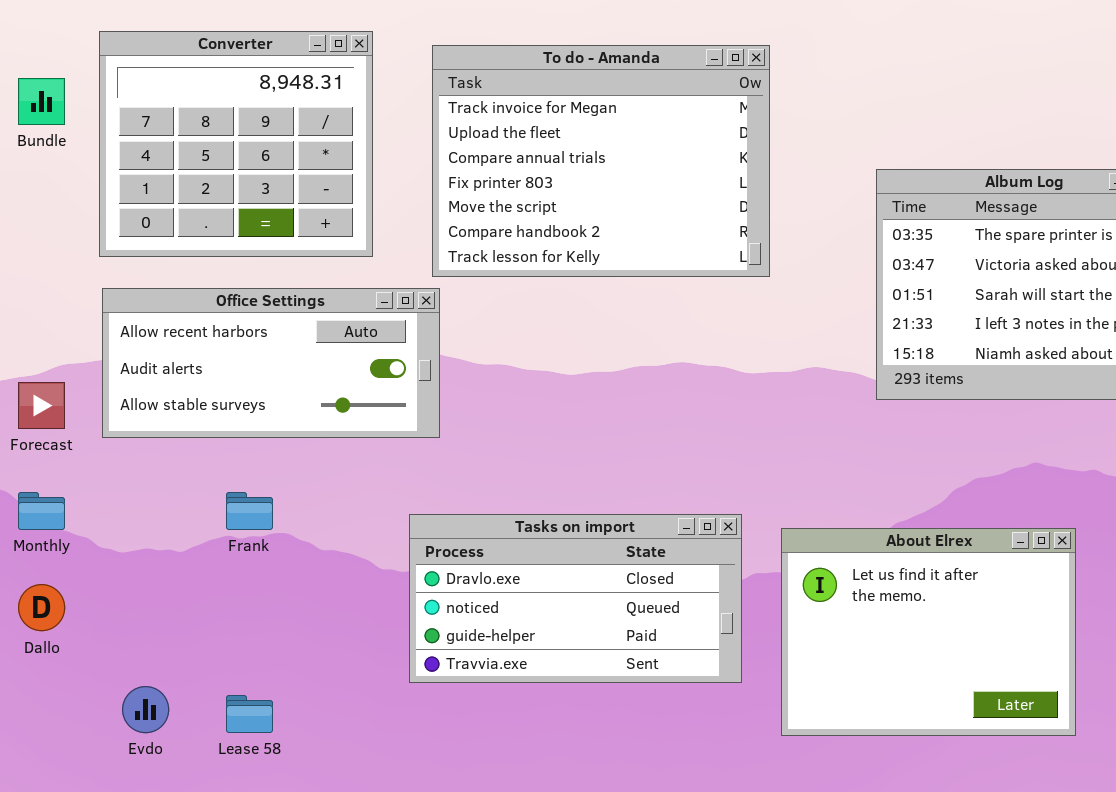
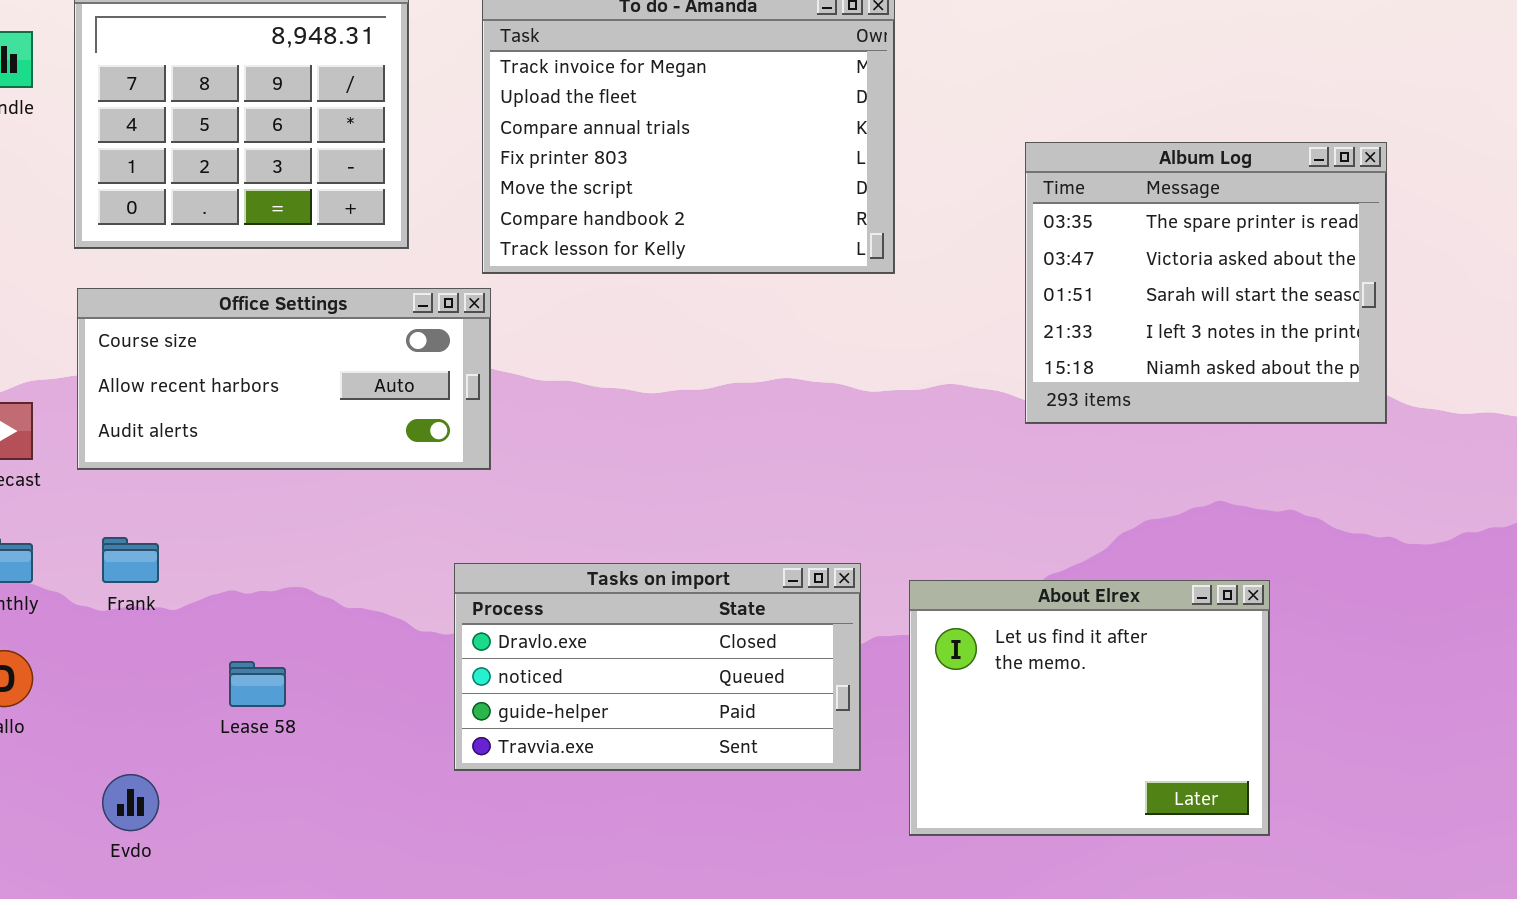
Office Settings: [102,288,440,438] -> [77,288,491,470], scrolled up 1 row
Frank: [226,492,273,530] -> [102,537,159,583], moved
Lease 58: [226,695,273,733] -> [229,661,286,707], moved

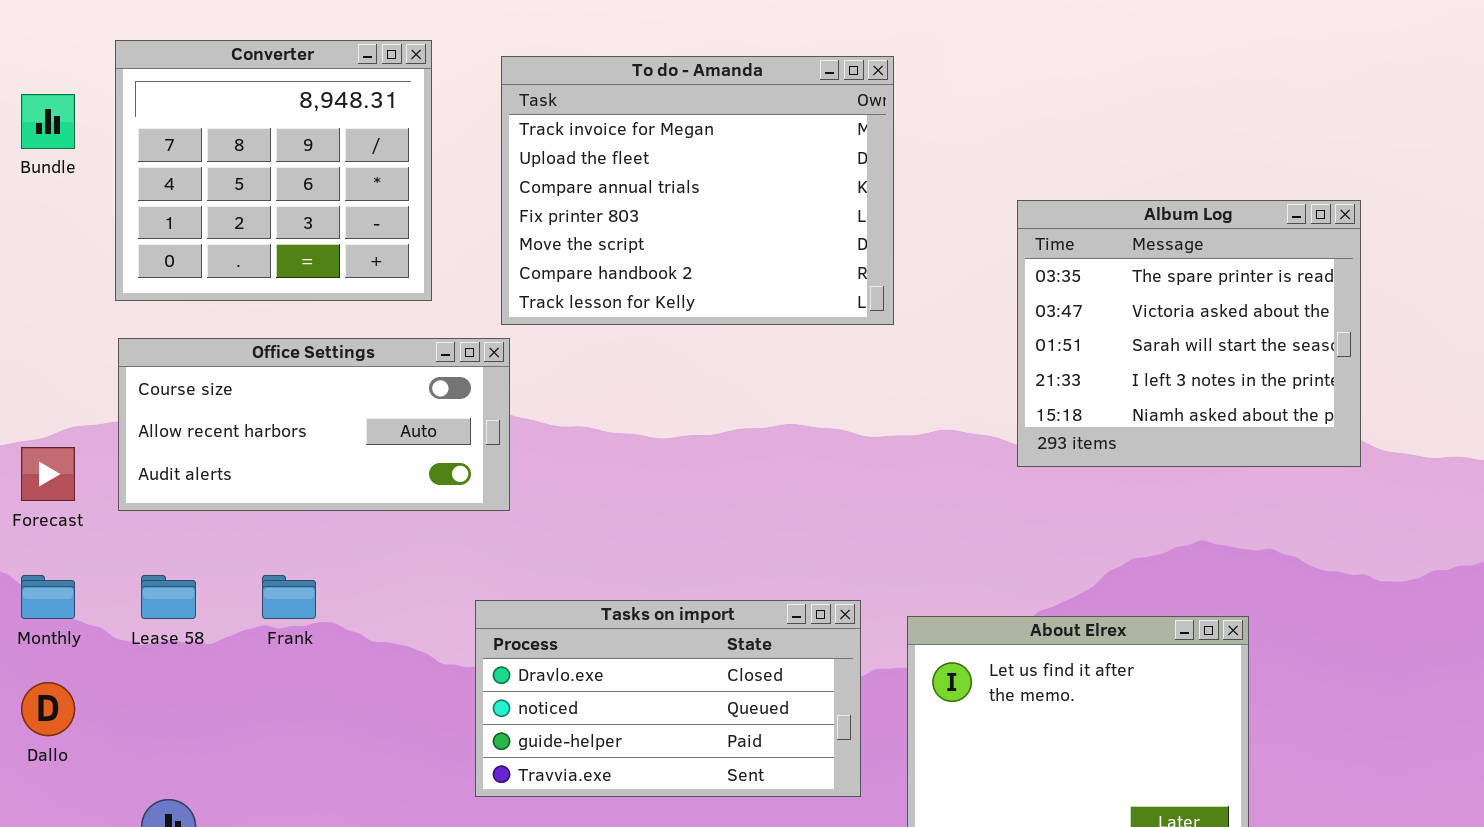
Frank: [102,537,159,583] -> [262,575,316,619], moved
Lease 58: [229,661,286,707] -> [141,575,196,619], moved

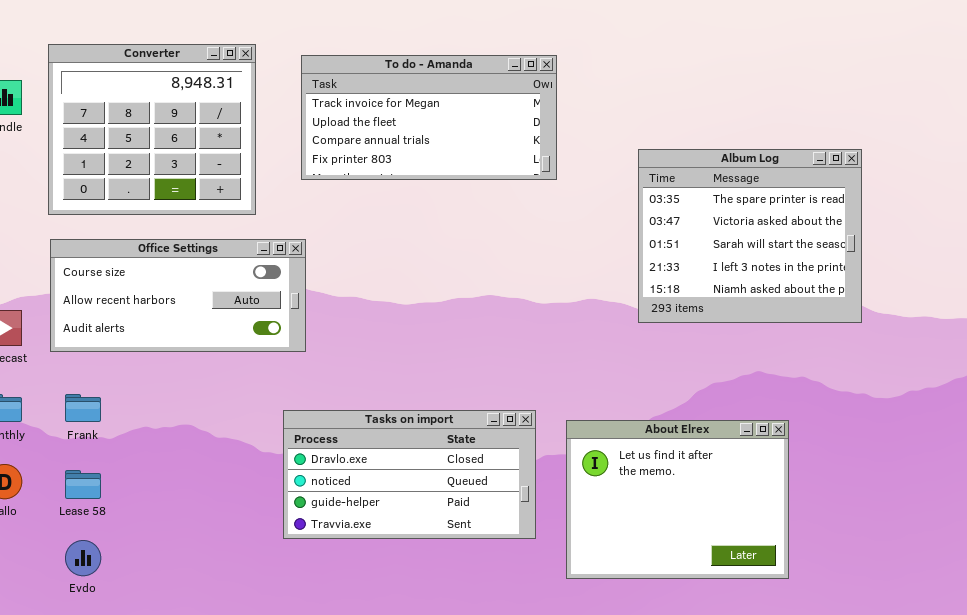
To do - Amanda: [501,56,894,325] -> [301,55,557,180], resized
Lease 58: [141,575,196,619] -> [65,470,101,499], moved
Frank: [262,575,316,619] -> [65,394,101,422], moved

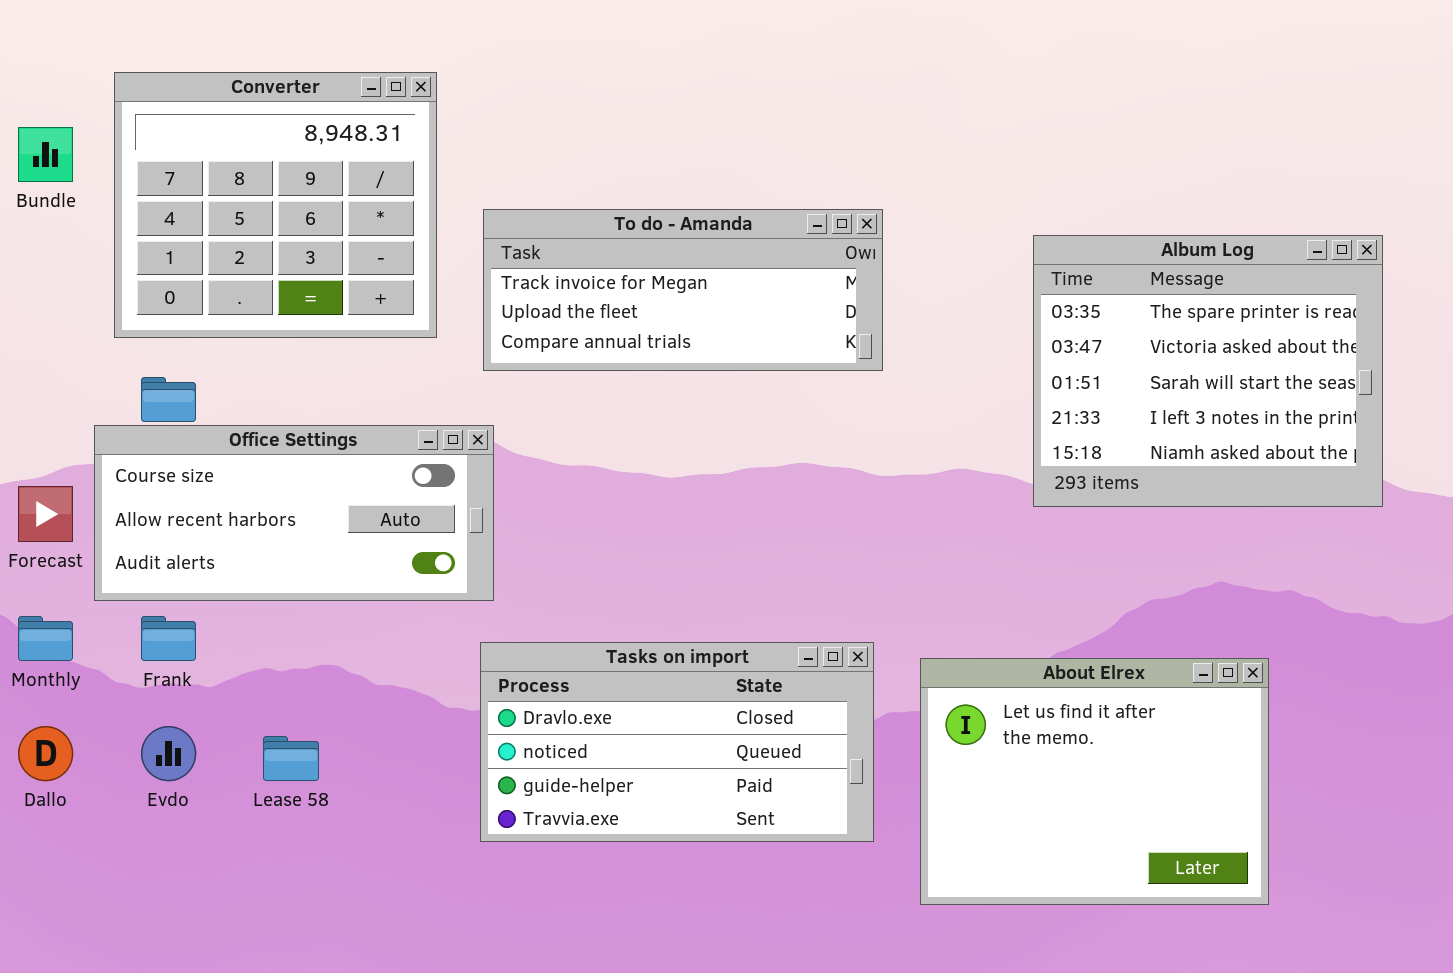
To do - Amanda: [301,55,557,180] -> [483,209,883,371], moved, resized
Office Settings: [50,239,306,352] -> [94,425,494,601], moved
Lease 58: [65,470,101,499] -> [263,736,319,781], moved
Evdo: [65,540,101,576] -> [141,726,196,781], moved

